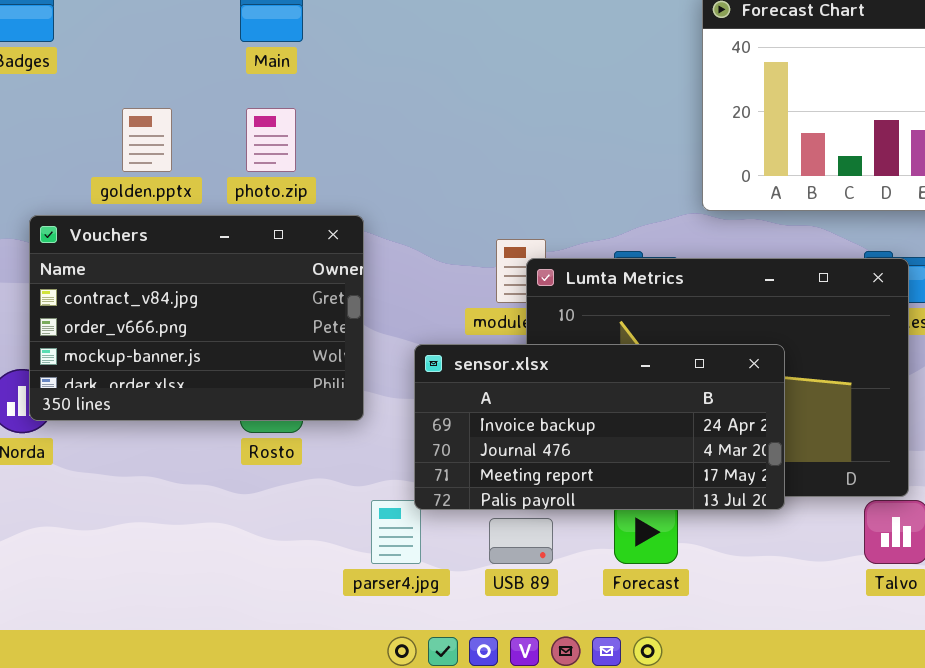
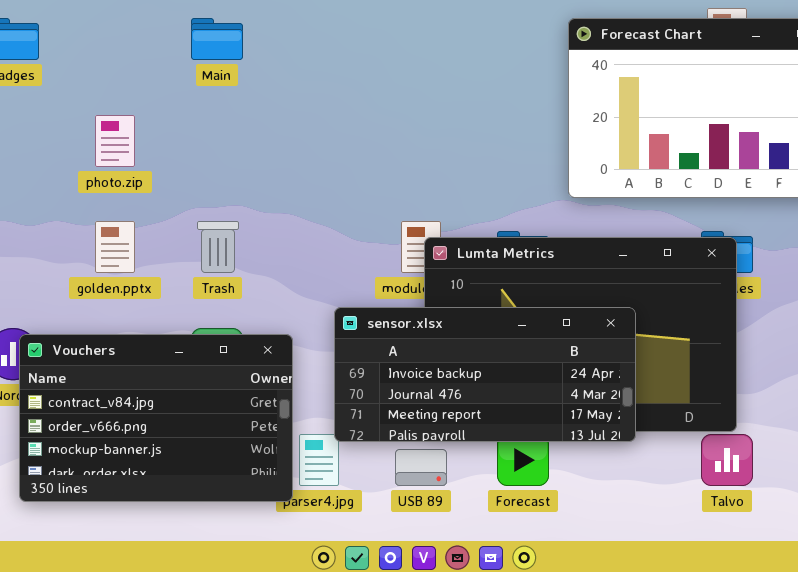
golden.pptx: [122,108,172,172] -> [95,221,135,273], moved
photo.zip: [246,108,296,172] -> [95,115,135,167], moved
Vouchers: [29,215,364,421] -> [19,334,293,502], moved

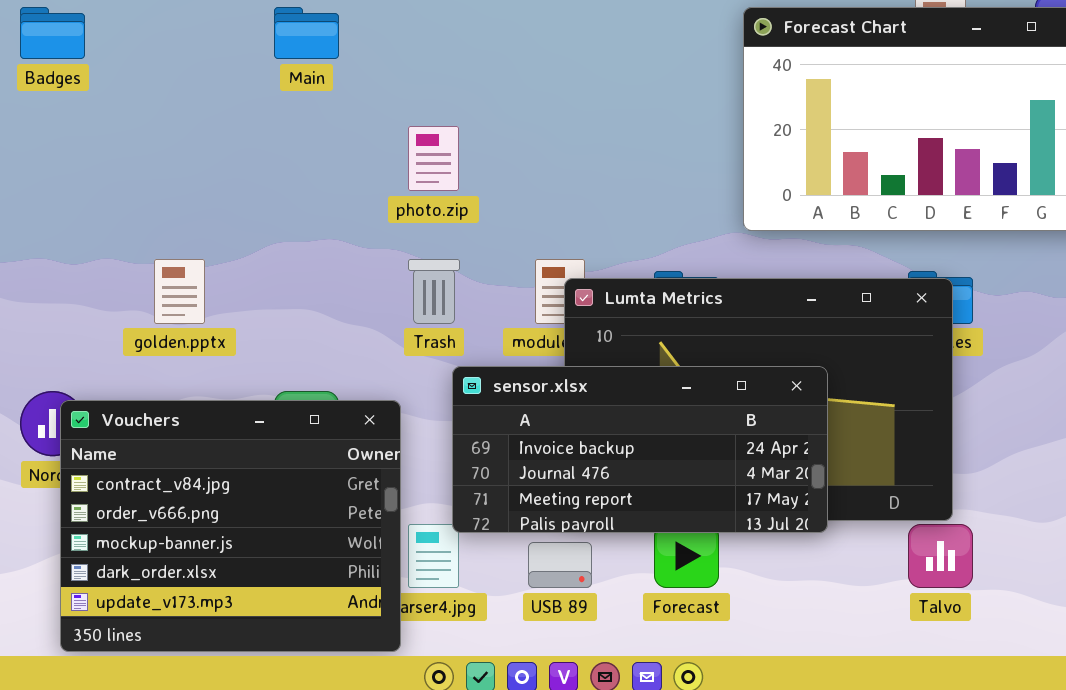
photo.zip: [95,115,135,167] -> [408,126,459,191], moved
Trash: [197,221,239,273] -> [408,259,460,324], moved
Vouchers: [19,334,293,502] -> [60,400,401,652], resized

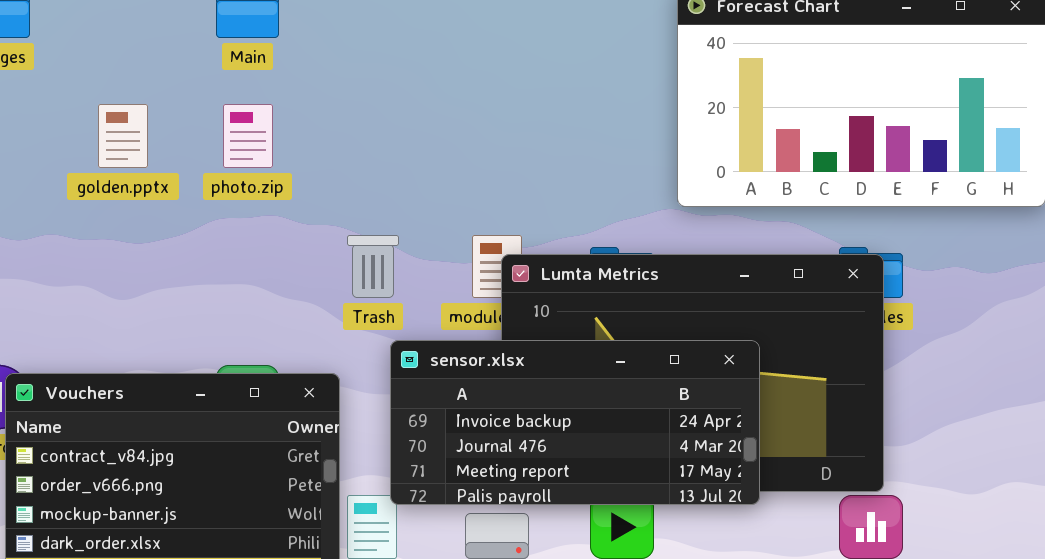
photo.zip: [408,126,459,191] -> [223,104,273,168], moved
golden.pptx: [154,259,205,324] -> [98,104,148,168], moved

